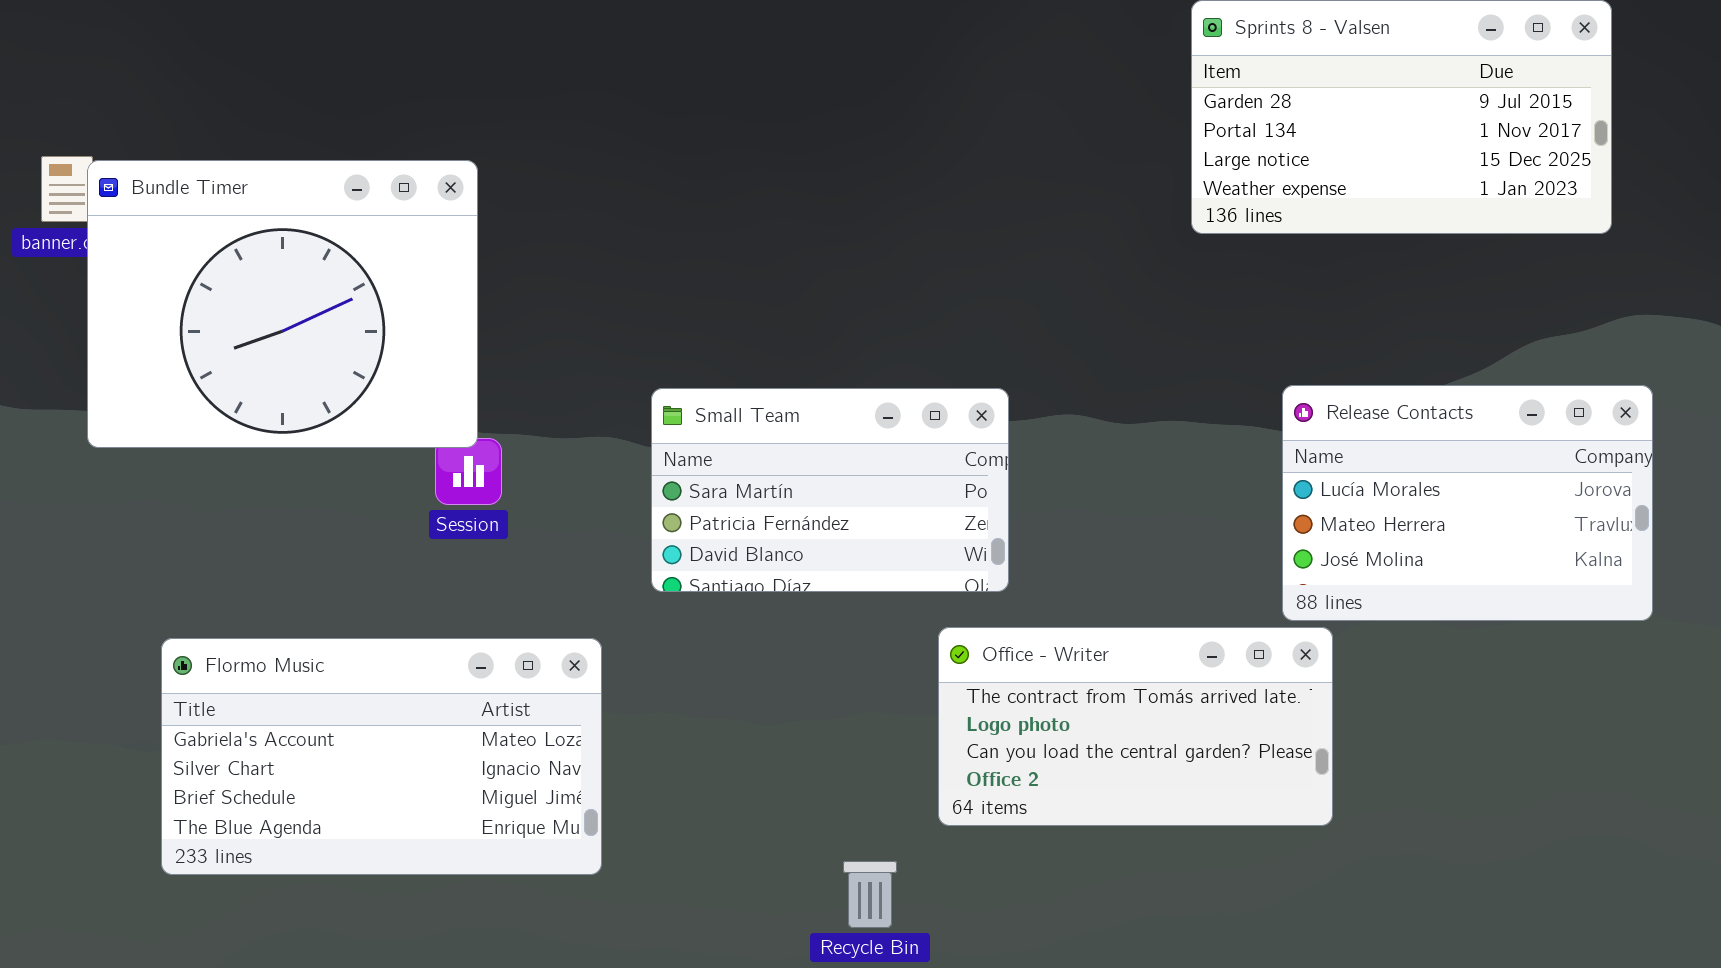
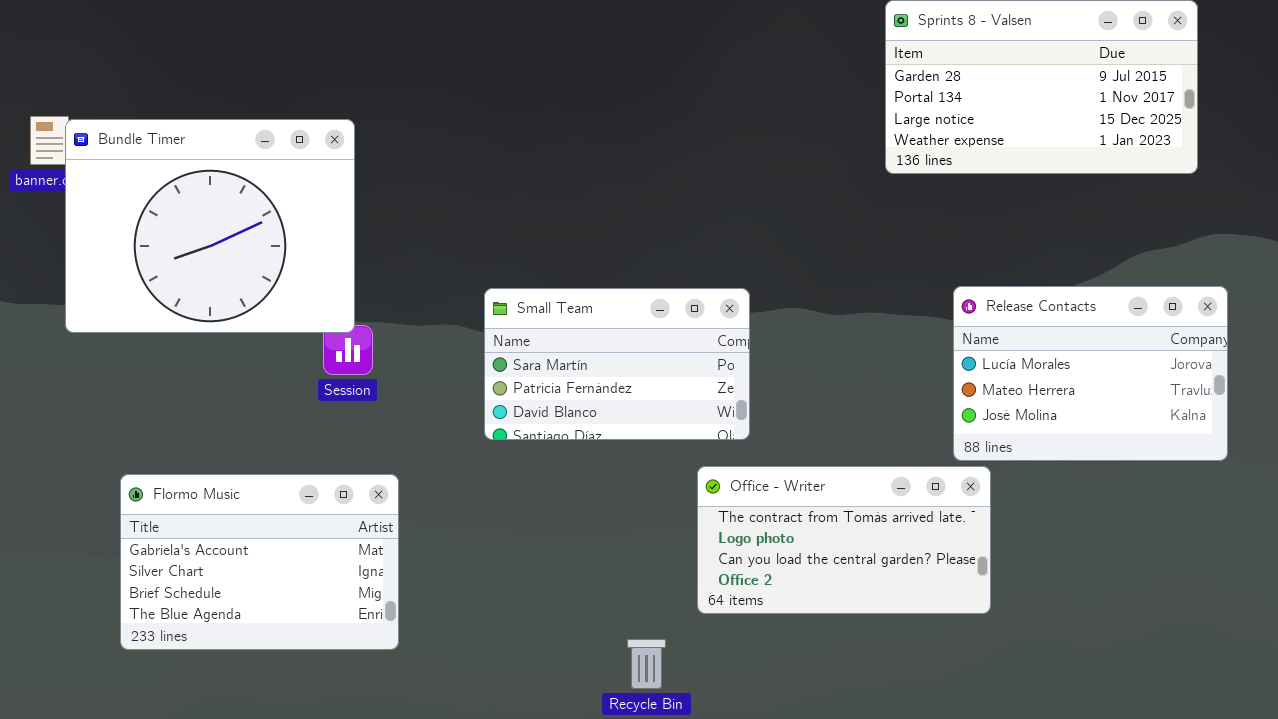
Flormo Music: [161,638,602,875] -> [120,474,399,650], resized

